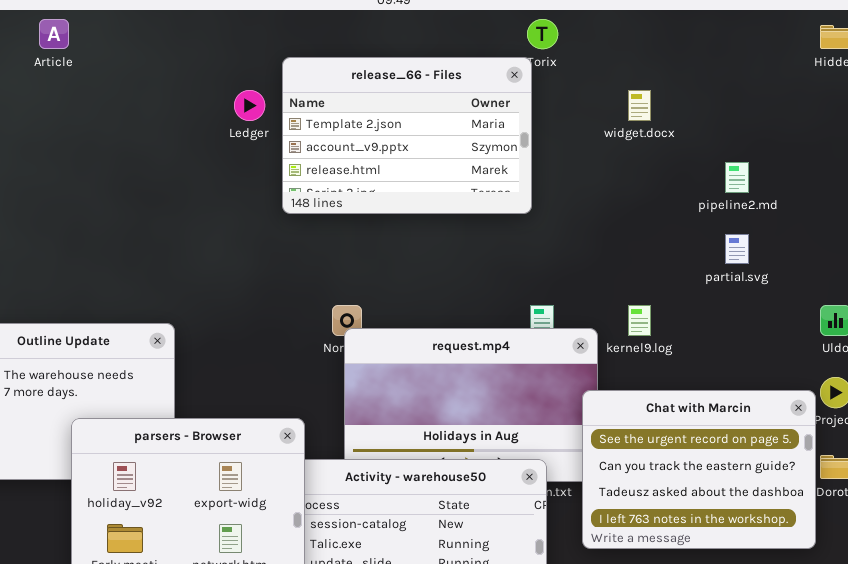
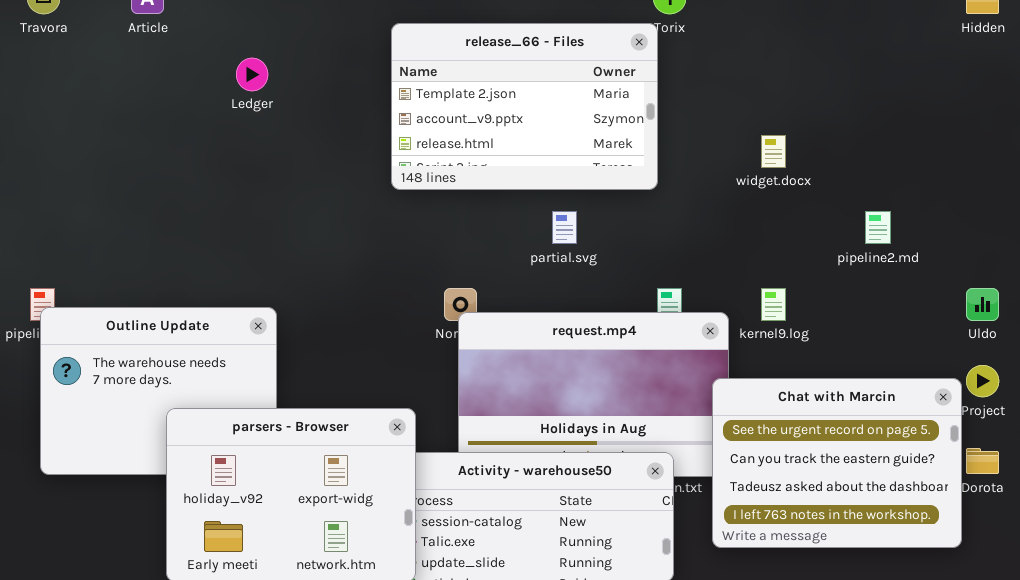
Ledger: [234,90,265,121] -> [236,58,268,91], moved
widget.docx: [628,90,651,121] -> [761,135,786,168], moved
pipeline2.md: [725,162,749,193] -> [865,211,891,244], moved
partial.svg: [725,234,749,264] -> [552,211,577,244], moved

